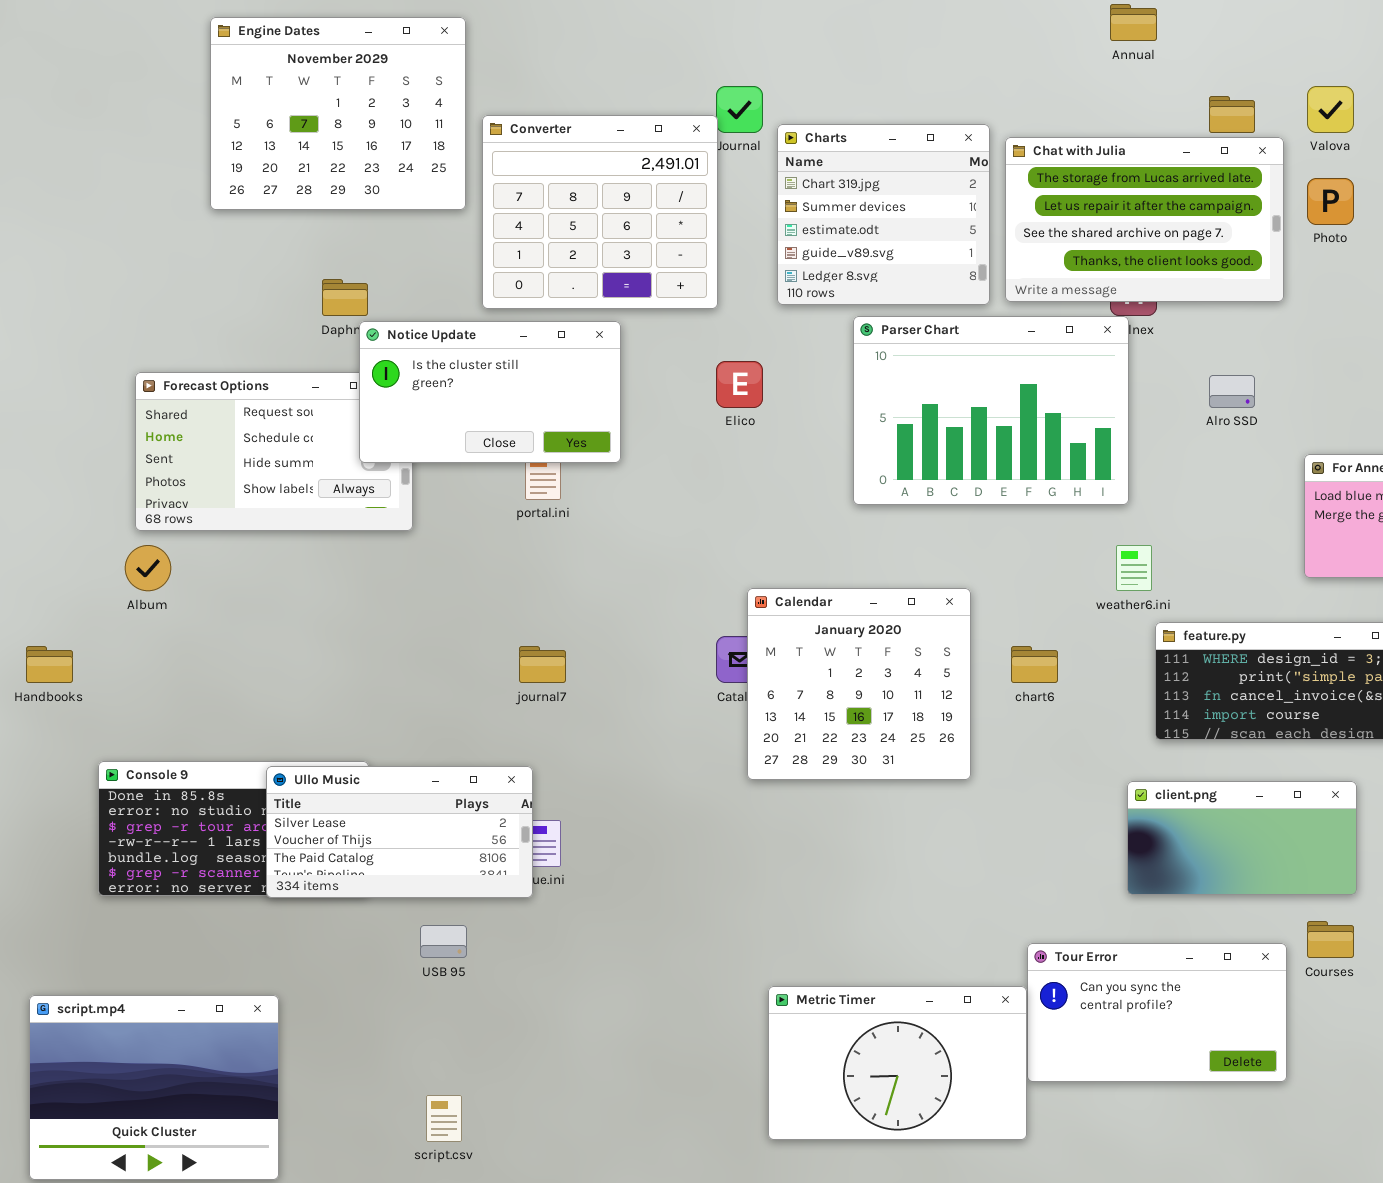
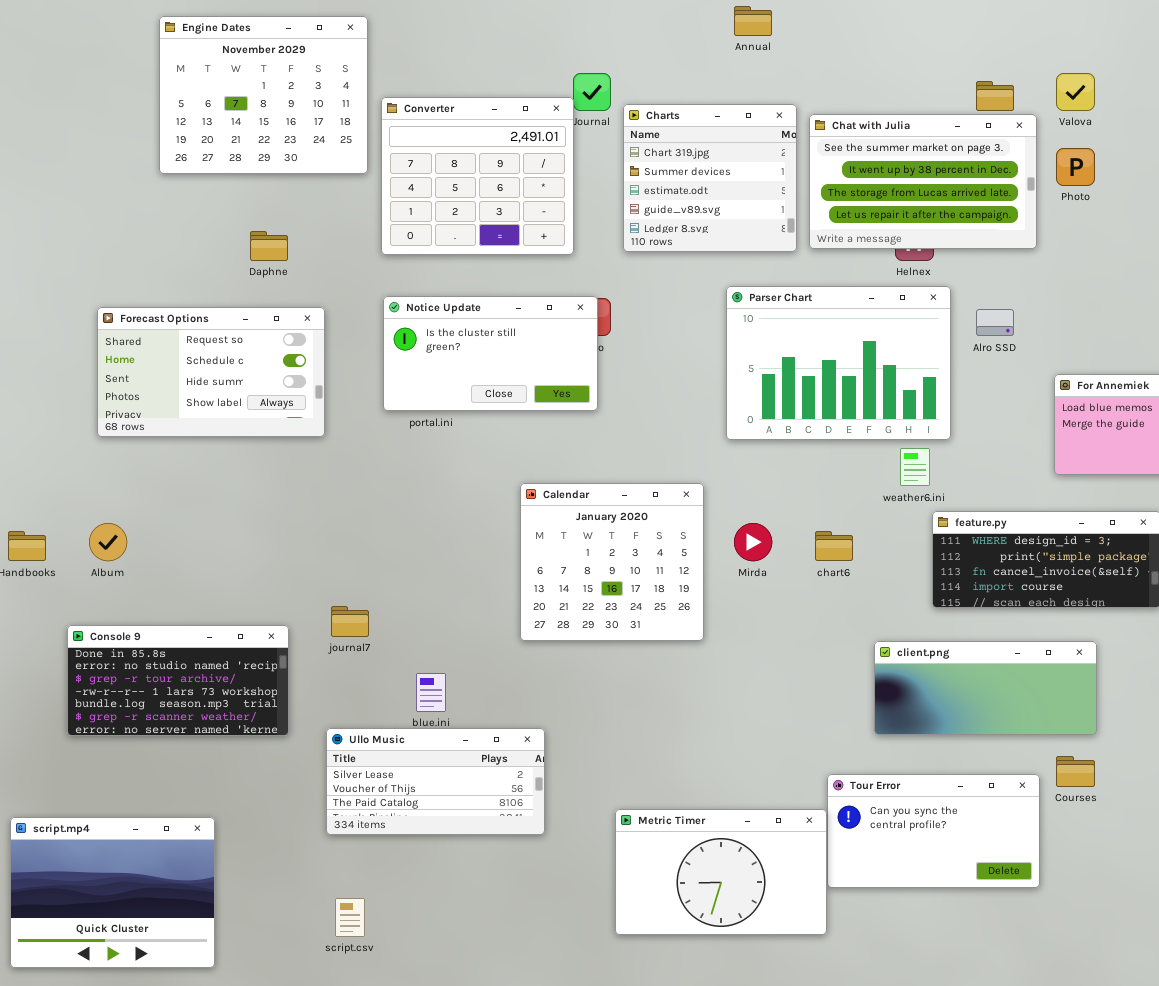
Annual: [1110,4,1157,41] -> [734,6,772,36], moved
Chat with Julia: [1005,137,1284,302] -> [809,114,1037,249], scrolled up 2 rows
Parser Chart: [853,316,1129,505] -> [726,286,951,440], moved
Notice Update: [359,321,621,463] -> [383,296,598,411], moved
Album: [125,545,171,591] -> [89,523,127,561], moved
Calendar: [747,588,971,780] -> [520,483,704,641], moved
journal7: [519,646,566,683] -> [331,606,369,637], moved
Ullo Music: [266,766,533,898] -> [326,728,545,835], moved
client.png: [1127,781,1357,895] -> [874,641,1097,735], resized

